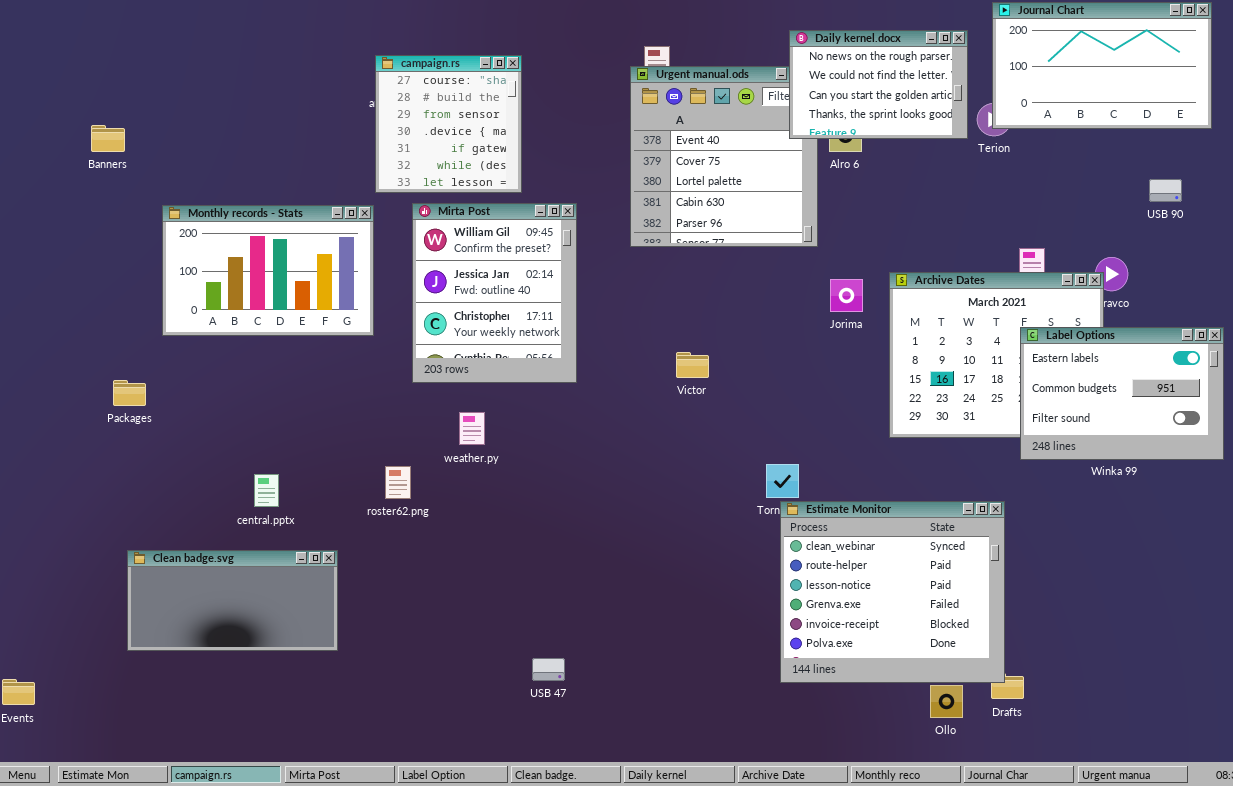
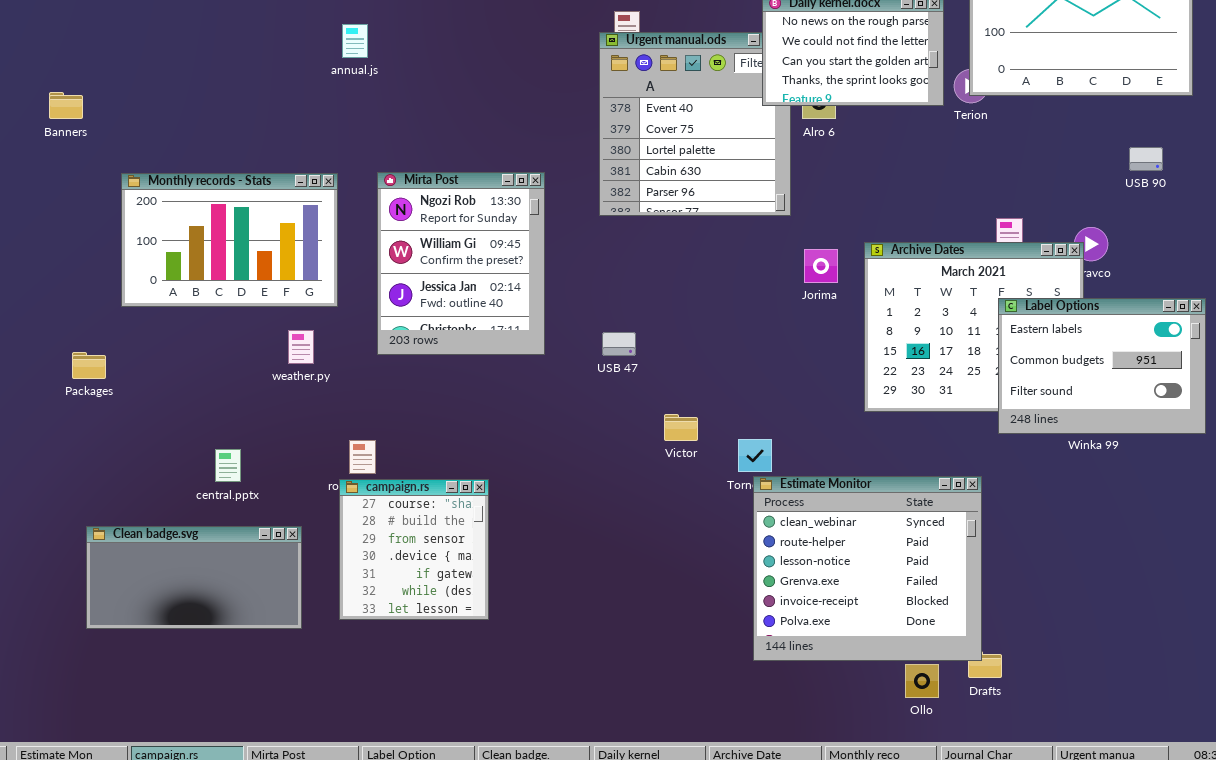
campaign.rs: [375,55,522,193] -> [339,479,489,620], moved
Mirta Post: [412,203,577,383] -> [377,172,545,355], scrolled up 1 row
Victor: [676,352,709,378] -> [664,414,698,441], moved
weather.py: [459,412,485,445] -> [288,330,314,364], moved
USB 47: [532,658,565,681] -> [602,332,636,356], moved

